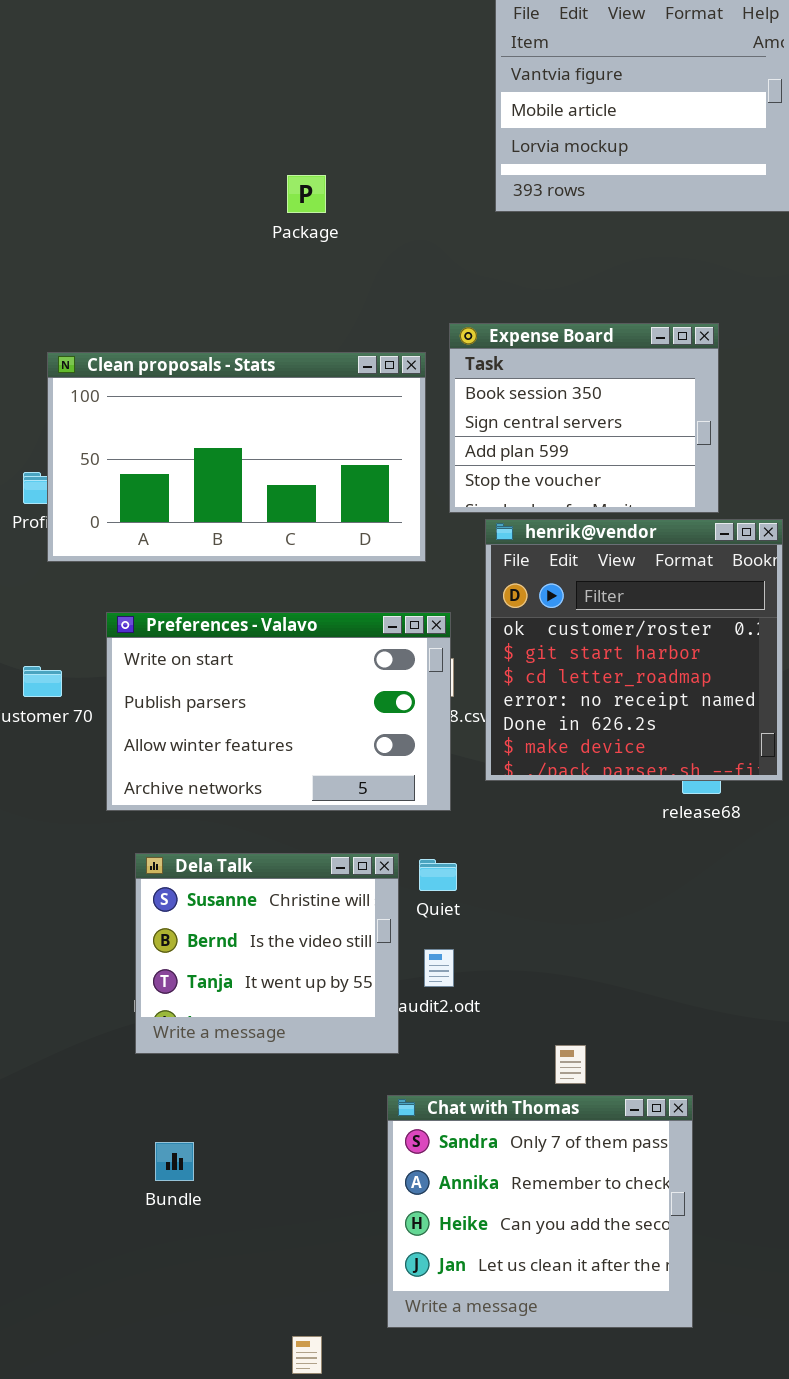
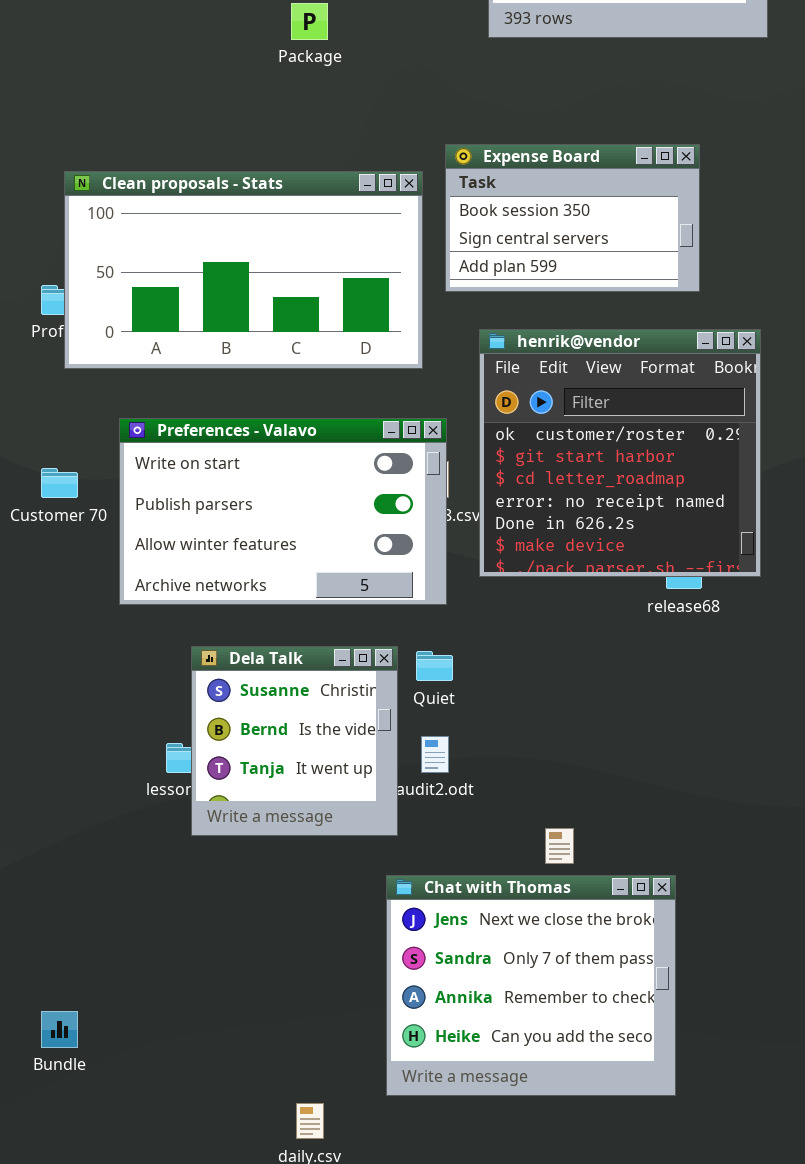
Expense Board: [449,323,719,513] -> [445,144,700,292], resized
Dela Talk: [135,853,399,1054] -> [191,646,398,836], resized
Chat with Thomas: [387,1095,693,1328] -> [386,875,676,1096], scrolled up 1 row
Bundle: [155,1142,194,1181] -> [41,1011,78,1048], moved

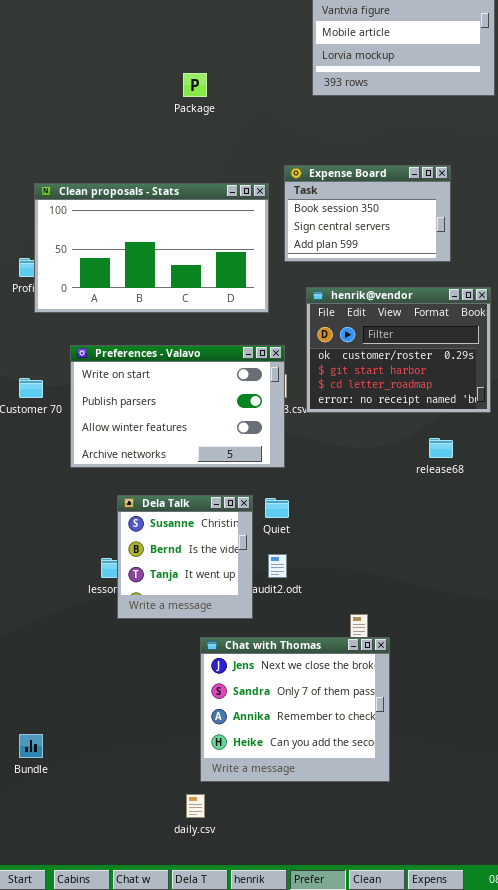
henrik@vendor: [479,329,761,577] -> [306,287,491,413], resized
Chat with Thomas: [386,875,676,1096] -> [200,637,390,782], moved

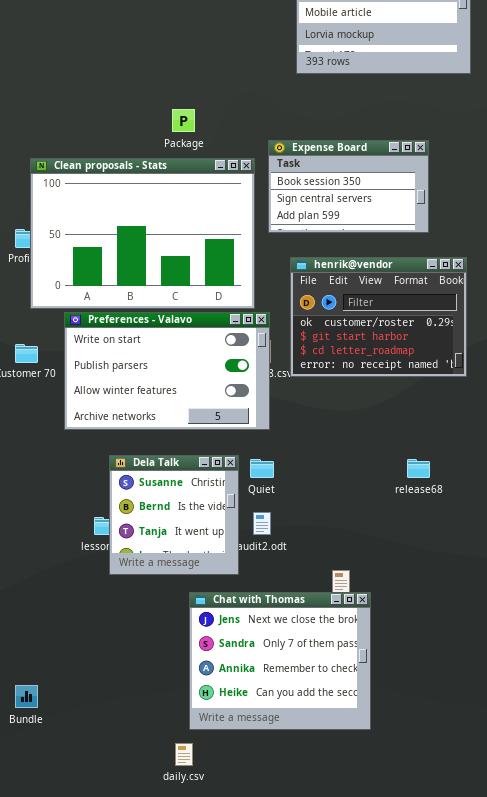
Package: [183,73,207,97] -> [172,109,195,132], moved
Clean proposals - Stats: [34,183,269,313] -> [30,158,255,309], resized
release68: [429,438,453,458] -> [407,459,430,478], moved

